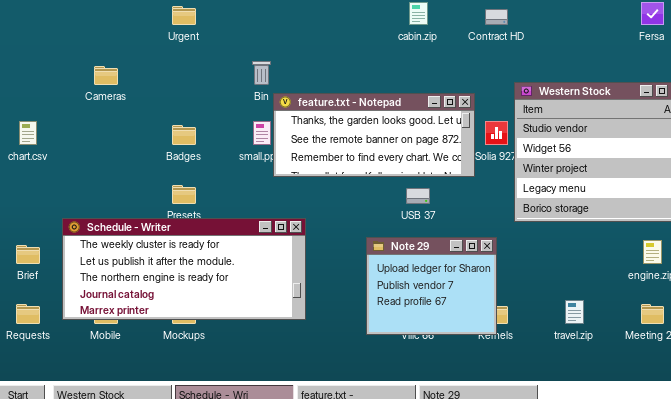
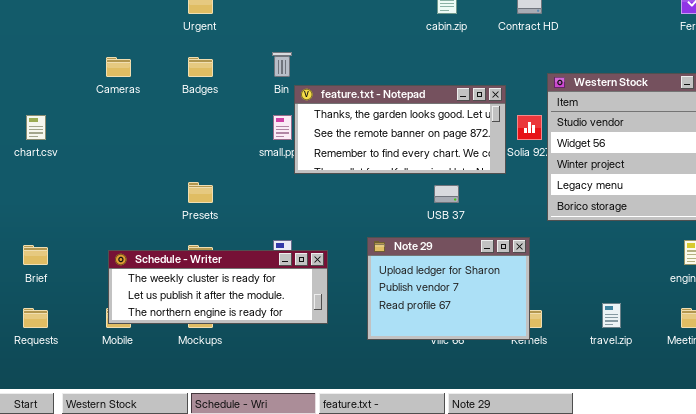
Badges: [172,125,196,145] -> [188,57,213,77], moved
Schedule - Writer: [62,218,306,320] -> [108,250,328,324], resized
Note 29: [366,237,497,335] -> [367,237,530,340], resized

